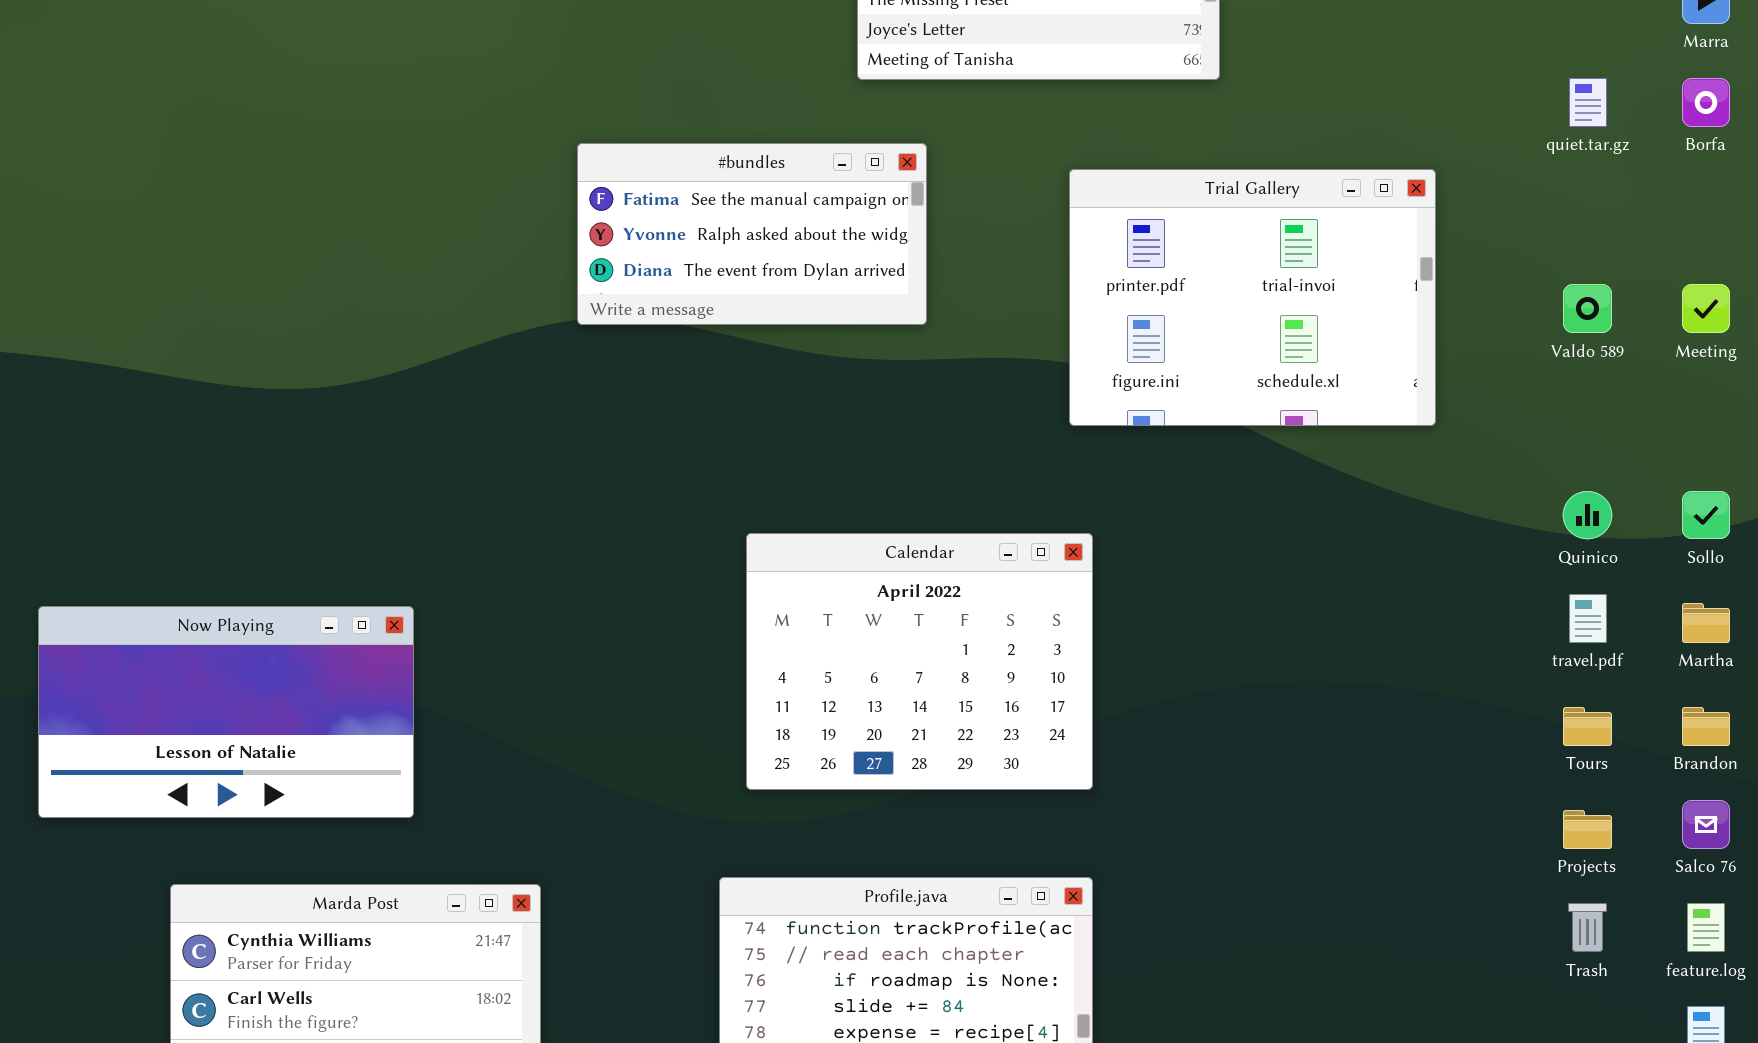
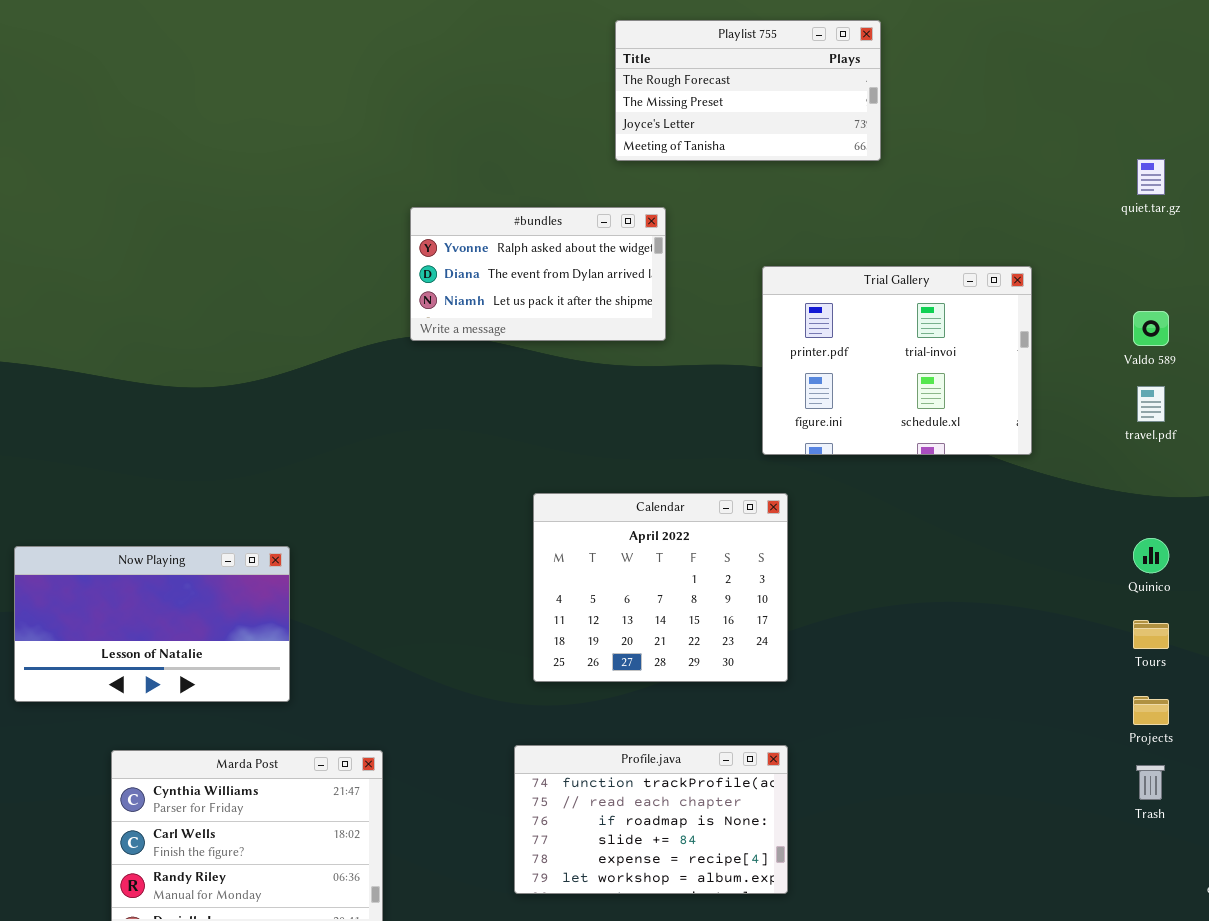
#bundles: [577,143,927,325] -> [410,207,666,341], scrolled down 1 row
Trial Gallery: [1069,169,1436,426] -> [762,266,1032,455], moved
Quinico: [1563,491,1612,539] -> [1133,538,1169,573], moved
travel.pdf: [1569,594,1607,643] -> [1137,386,1165,422], moved

